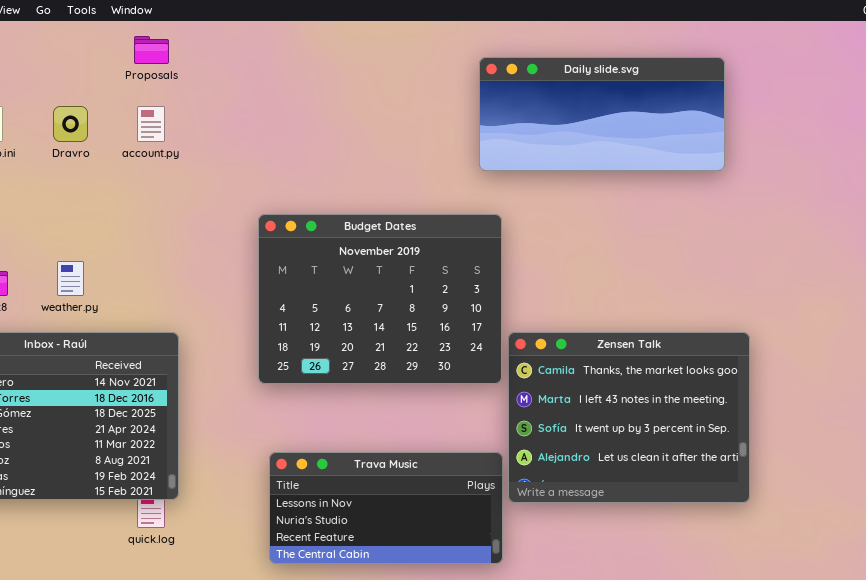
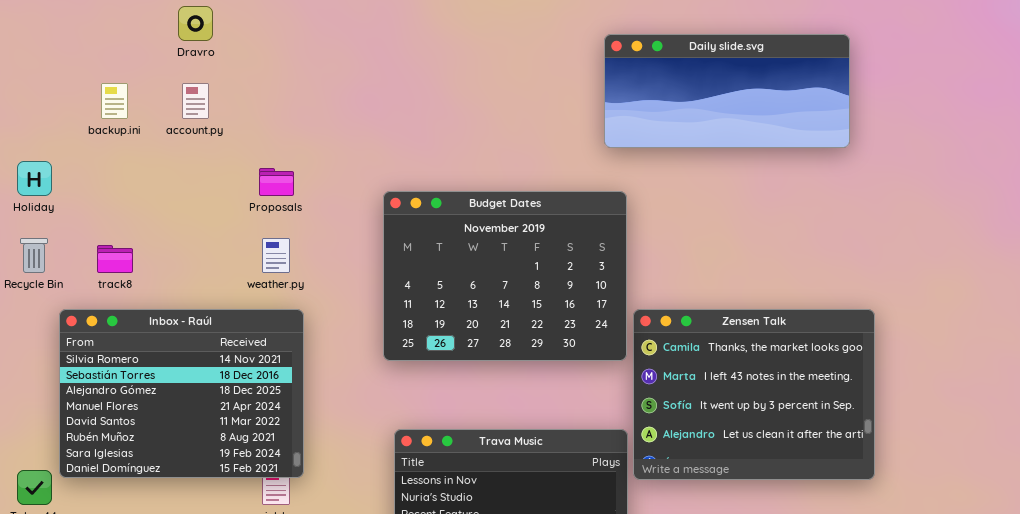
Proposals: [134,36,169,64] -> [259,168,294,196], moved
Dravro: [53,106,88,142] -> [178,6,213,41], moved
account.py: [137,106,165,142] -> [182,83,209,119], moved
weather.py: [57,261,84,296] -> [262,238,290,273], moved

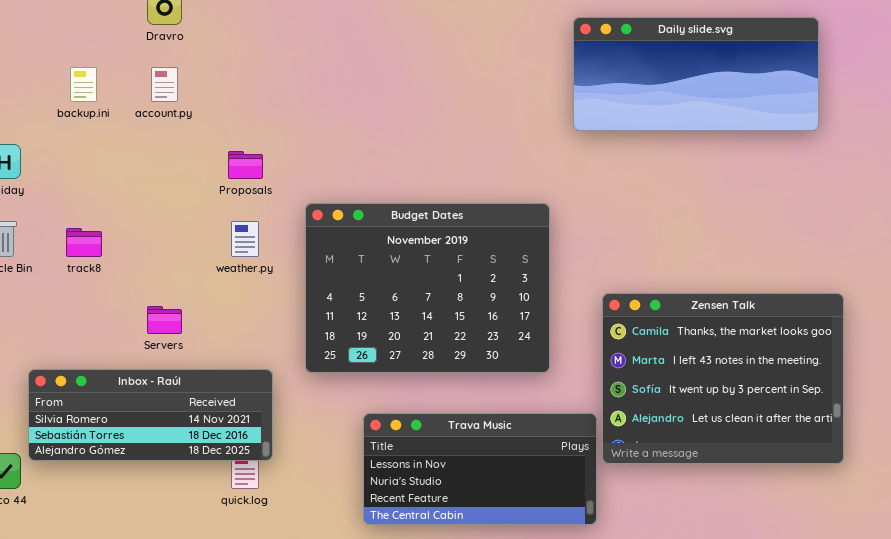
Budget Dates: [383,191,627,361] -> [305,203,550,373], moved
Inbox - Raúl: [59,309,304,478] -> [28,369,273,461], resized

